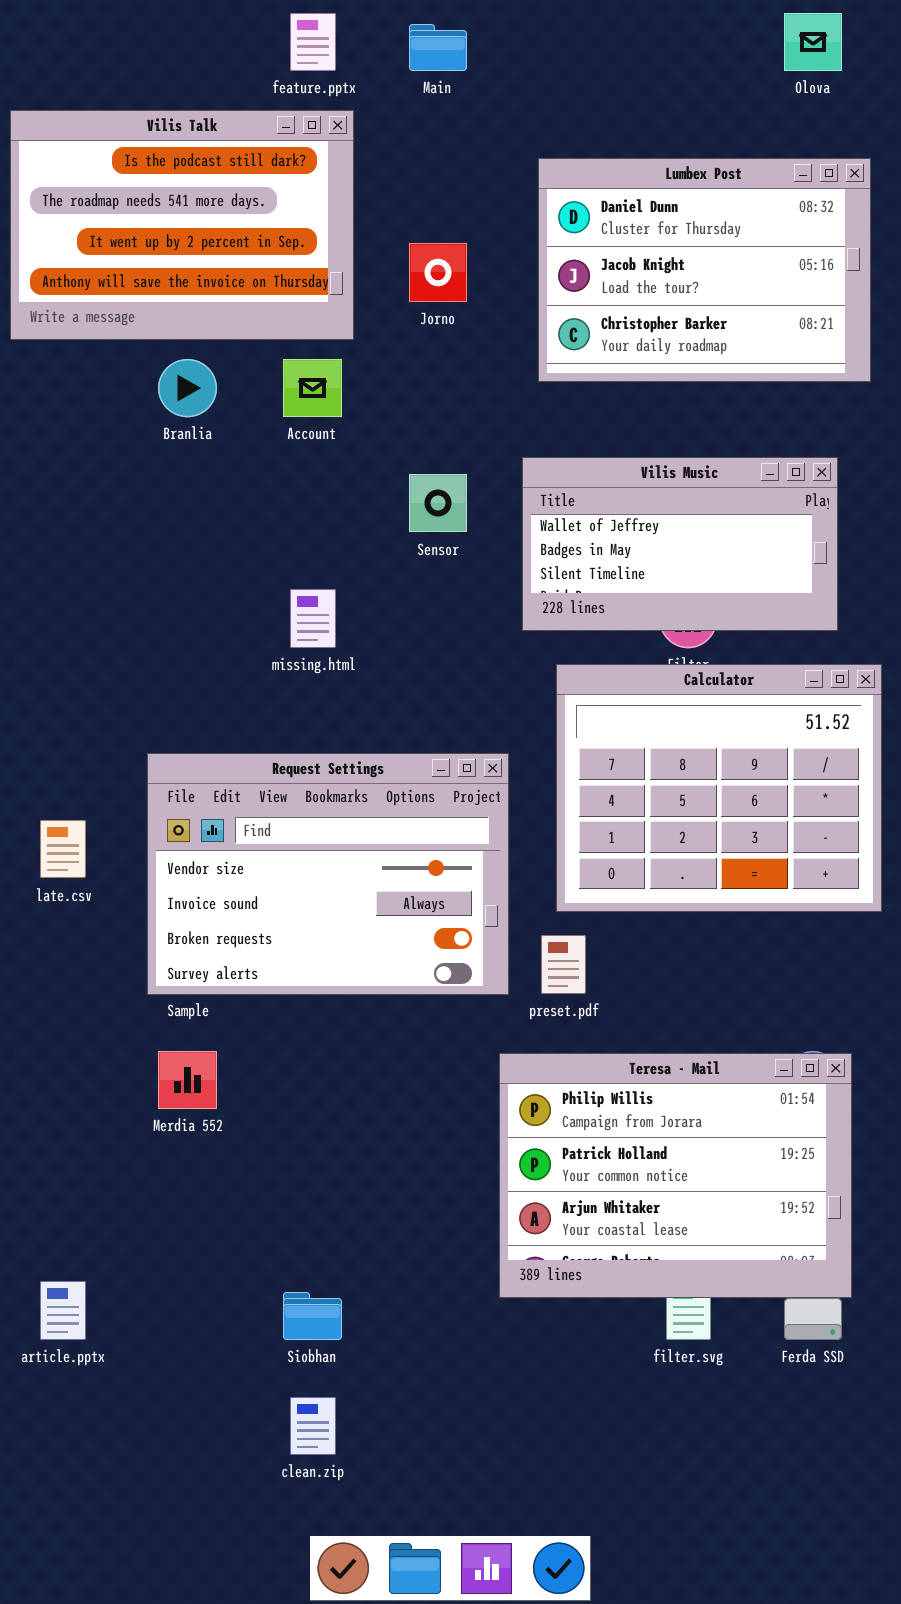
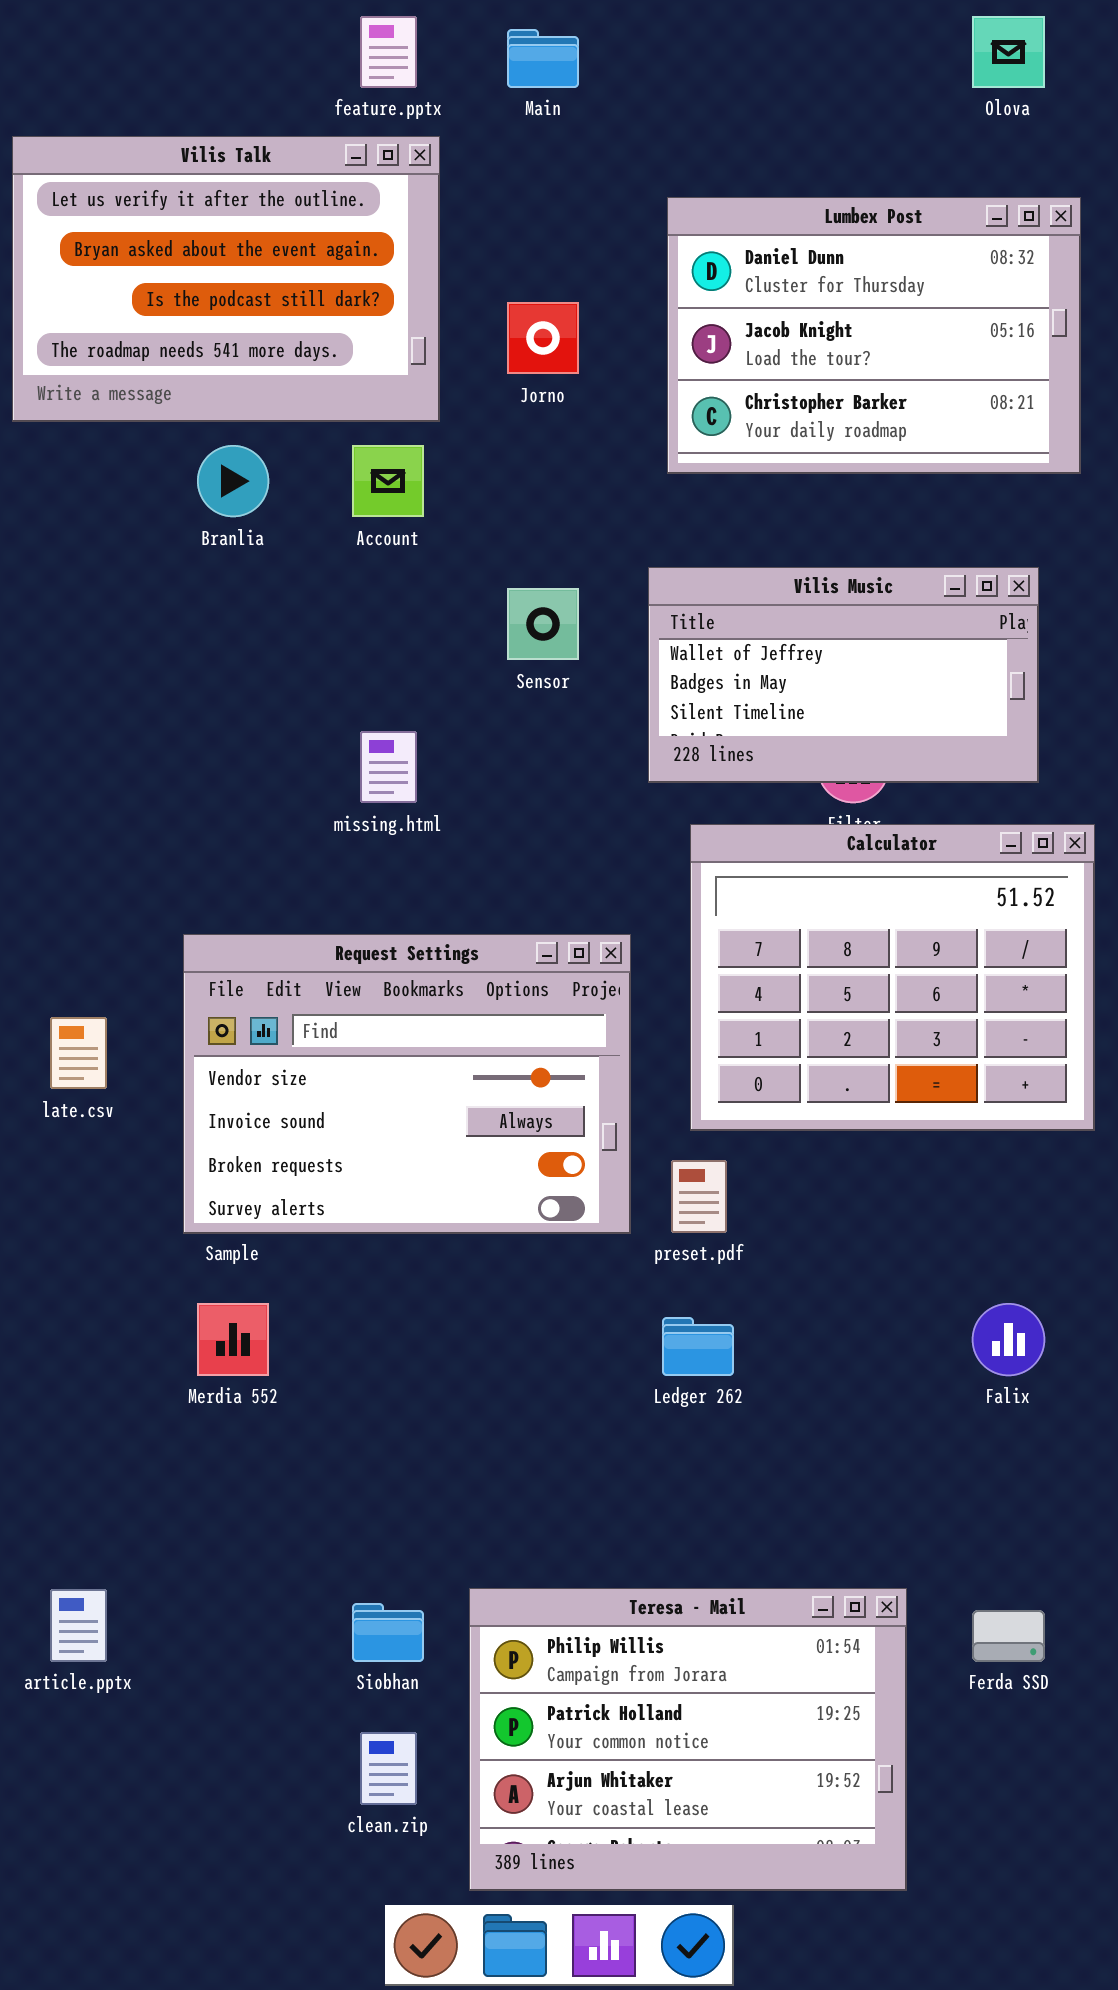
Vilis Talk: [10,110,354,340] -> [12,136,440,422], scrolled up 2 rows
Teresa - Mail: [499,1053,852,1298] -> [469,1588,907,1891], moved

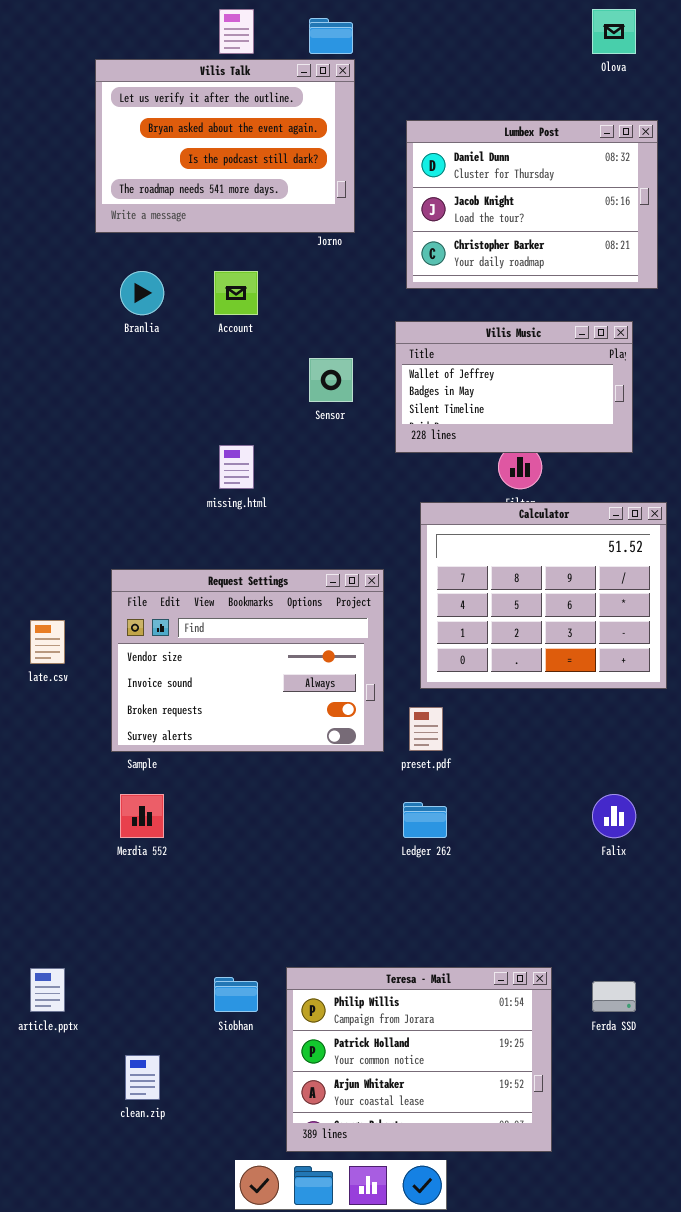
Vilis Talk: [12,136,440,422] -> [95,59,355,233], moved
Vilis Music: [648,567,1039,783] -> [395,321,633,453], moved
clean.zip: [360,1732,417,1805] -> [125,1055,160,1100], moved

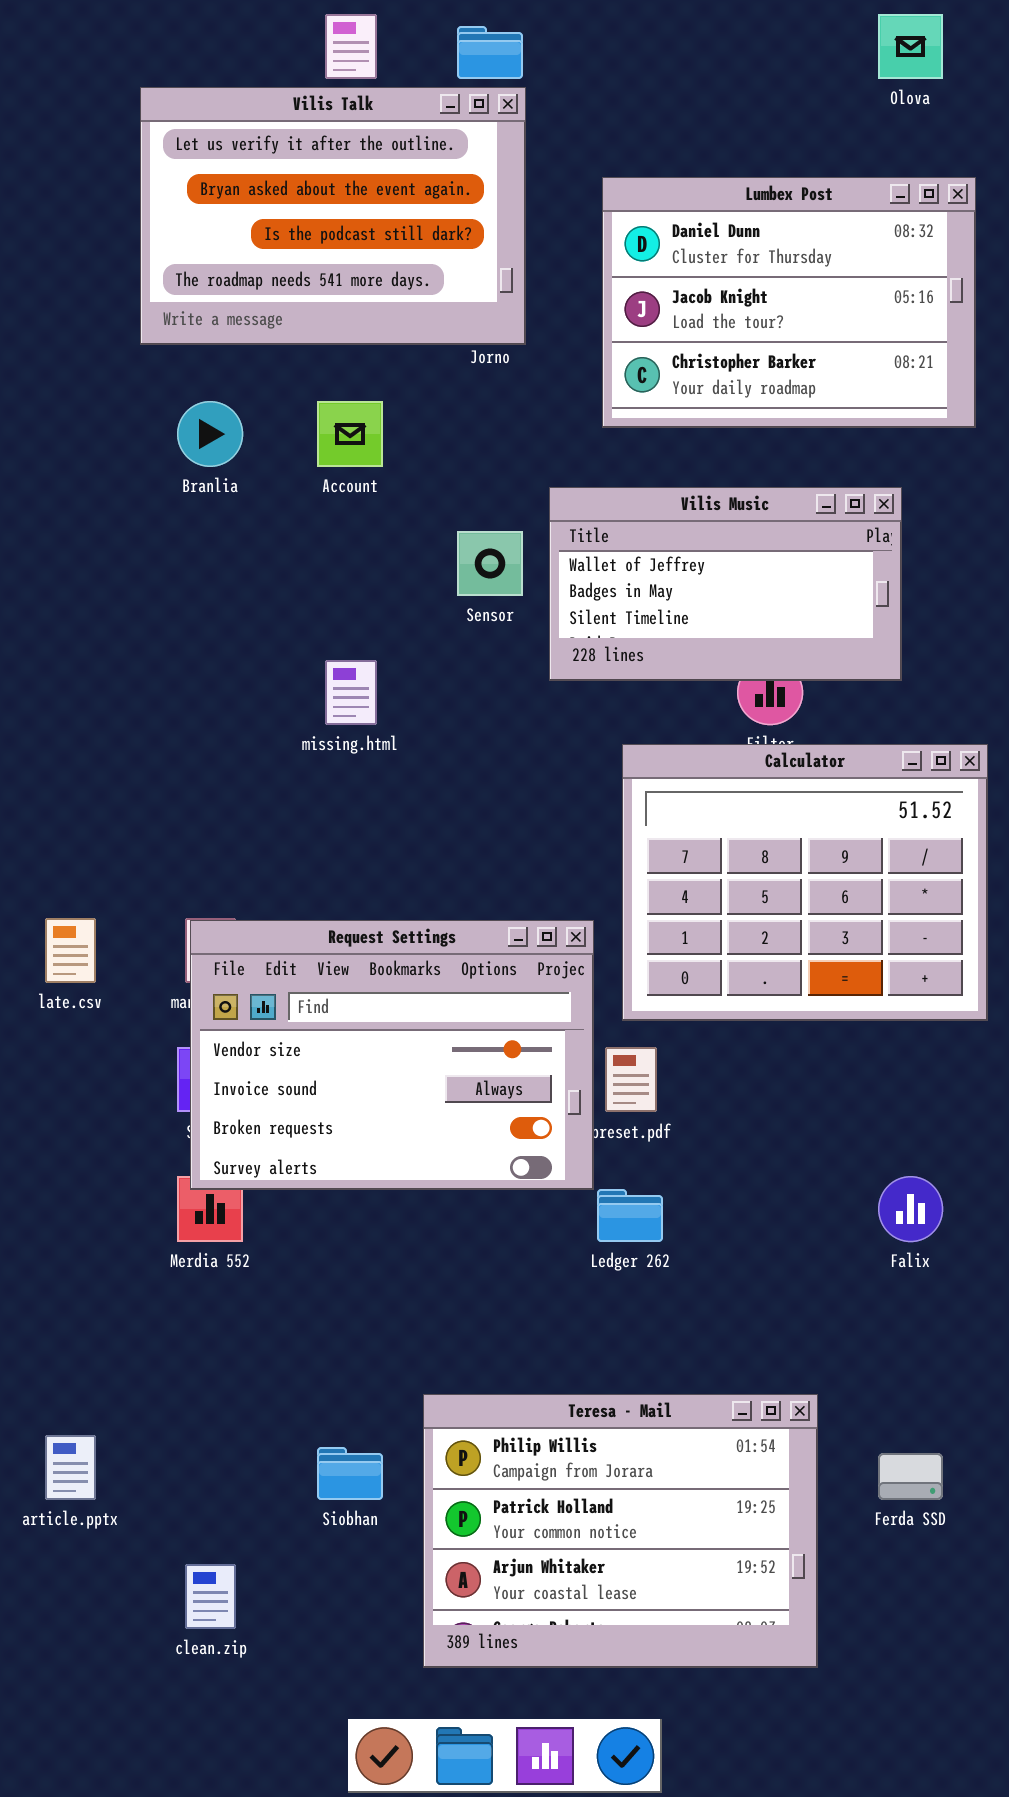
Vilis Music: [395,321,633,453] -> [549,487,902,681], moved
Request Settings: [111,569,384,752] -> [190,920,594,1190], moved
Teresa - Mail: [286,967,552,1152] -> [423,1394,818,1668], moved

